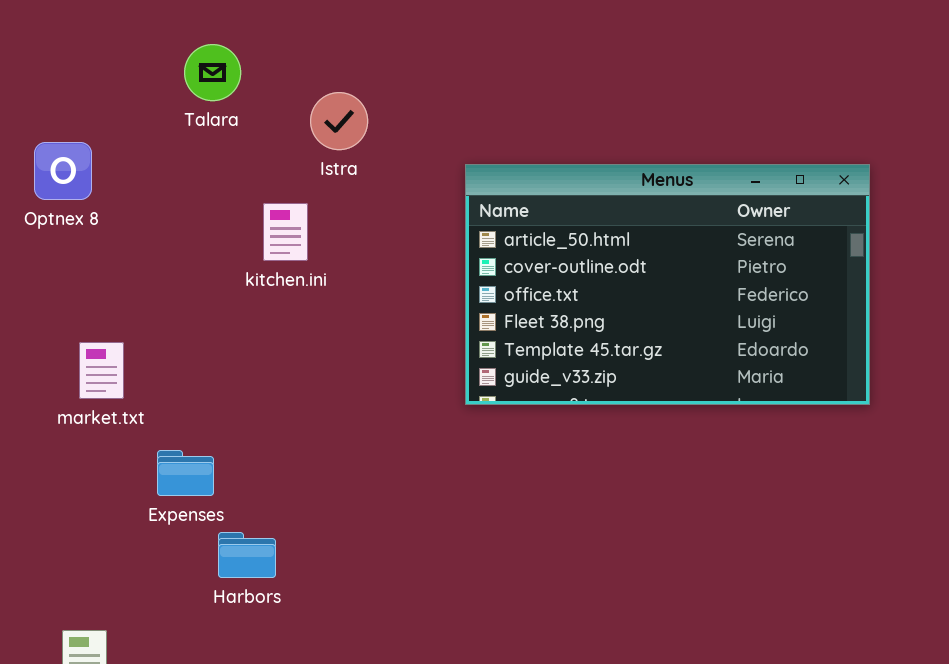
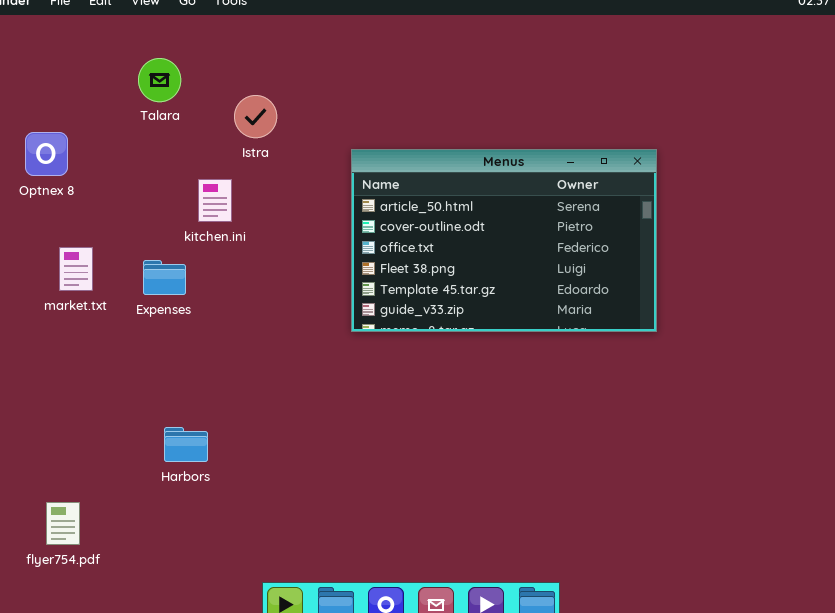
market.txt: [79,342,124,399] -> [59,247,93,291], moved
Expenses: [157,450,214,496] -> [143,260,186,295], moved

